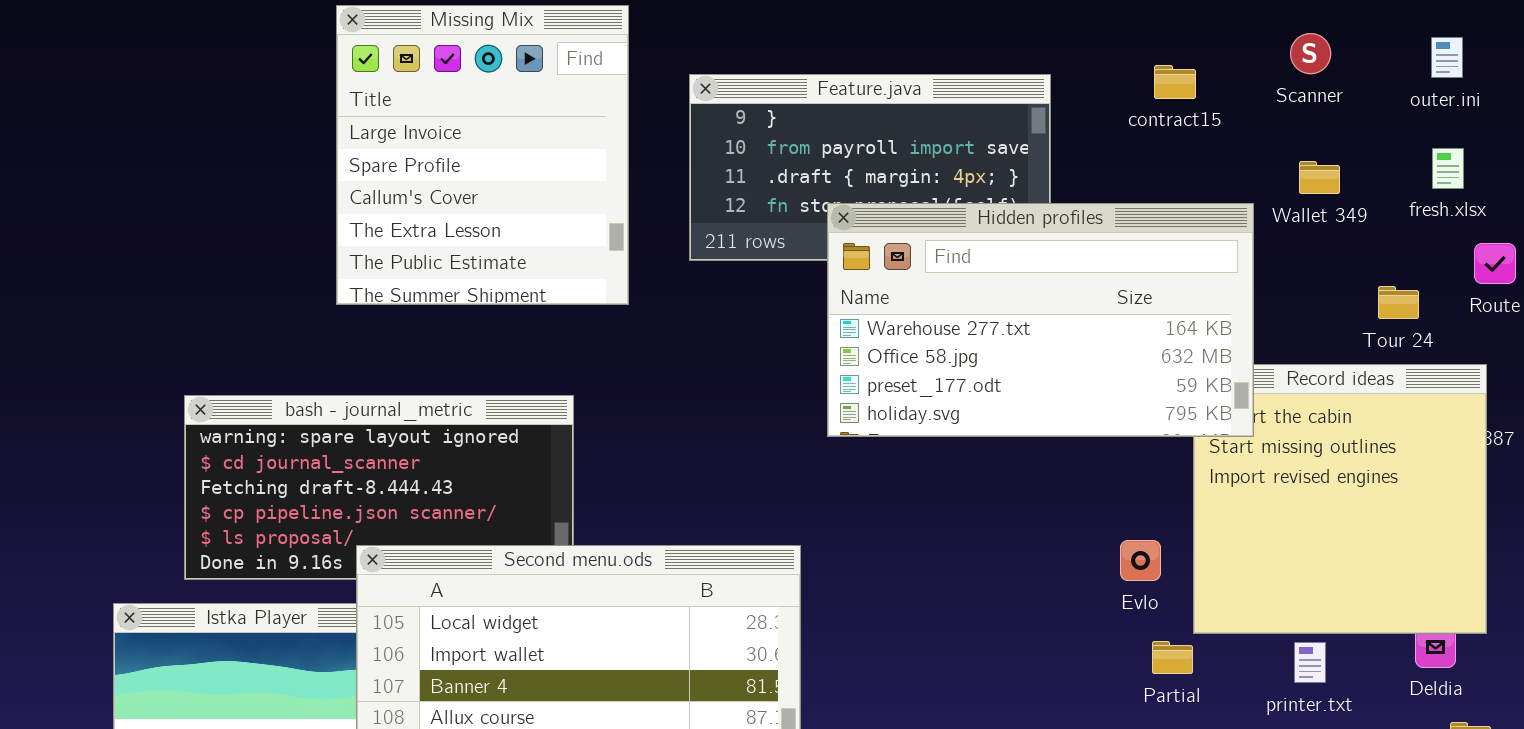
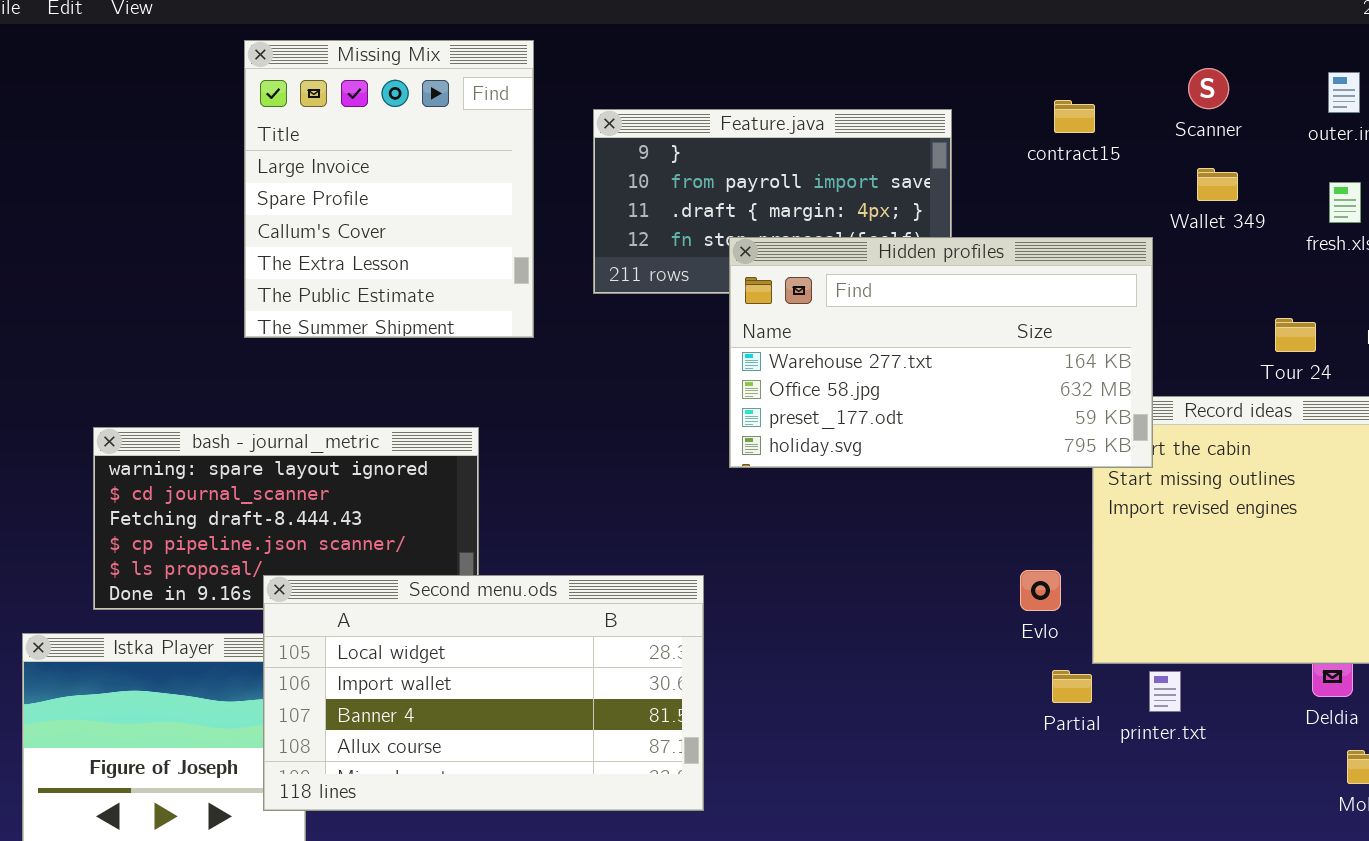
Wallet 349: [1299,161,1340,194] -> [1197,168,1238,201], moved
printer.txt: [1294,642,1326,683] -> [1149,671,1181,712], moved

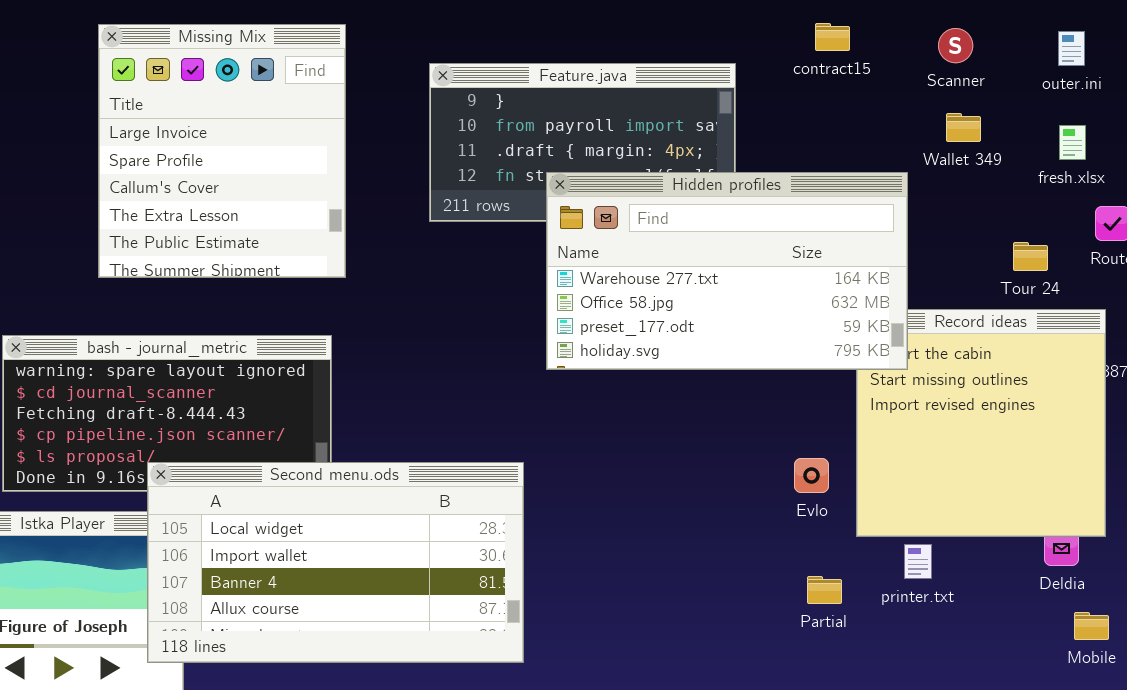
Missing Mix: [244,40,534,338] -> [98,24,346,278], moved
contract15: [1054,100,1095,133] -> [815,23,850,51], moved
Partial: [1052,670,1092,703] -> [807,576,842,604], moved

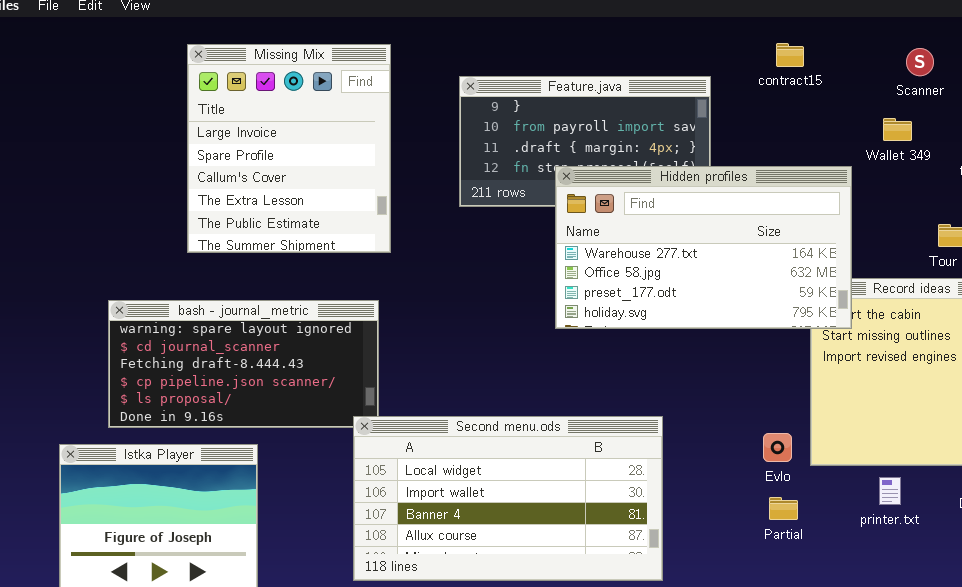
Scanner: [938,28,973,63] -> [906,48,934,76], moved
Evlo: [794,458,829,493] -> [763,433,792,462], moved
Second menu.ods: [147,462,524,663] -> [353,416,663,581], moved
printer.txt: [904,544,932,579] -> [879,477,901,505], moved

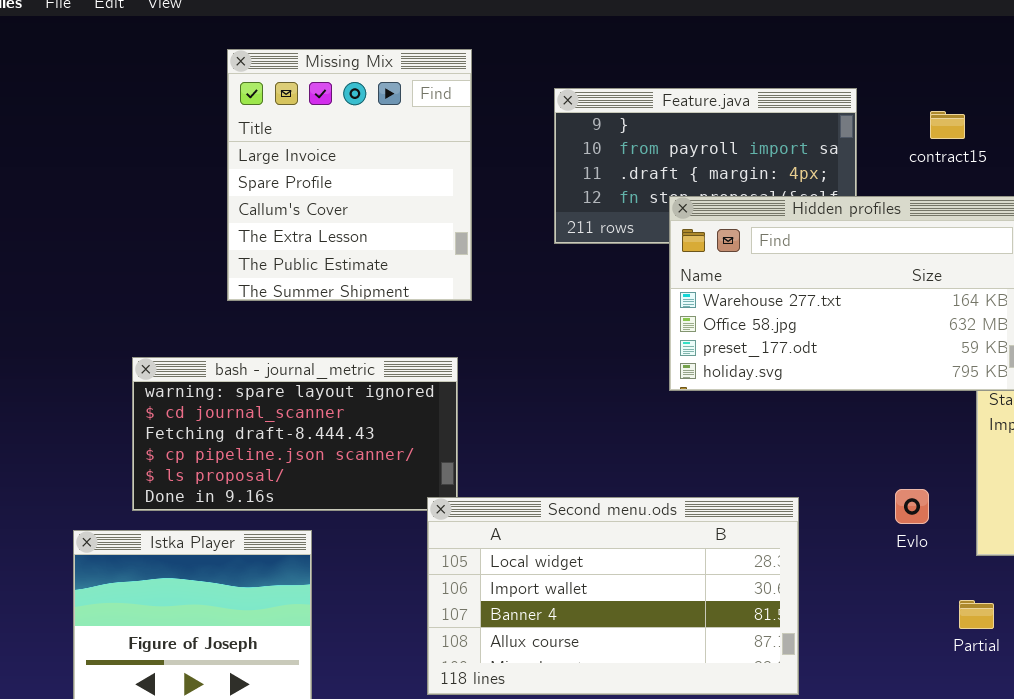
contract15: [776,43,804,67] -> [930,111,965,139], moved
Evlo: [763,433,792,462] -> [895,489,929,524], moved
Partial: [769,497,798,520] -> [959,600,994,629], moved

